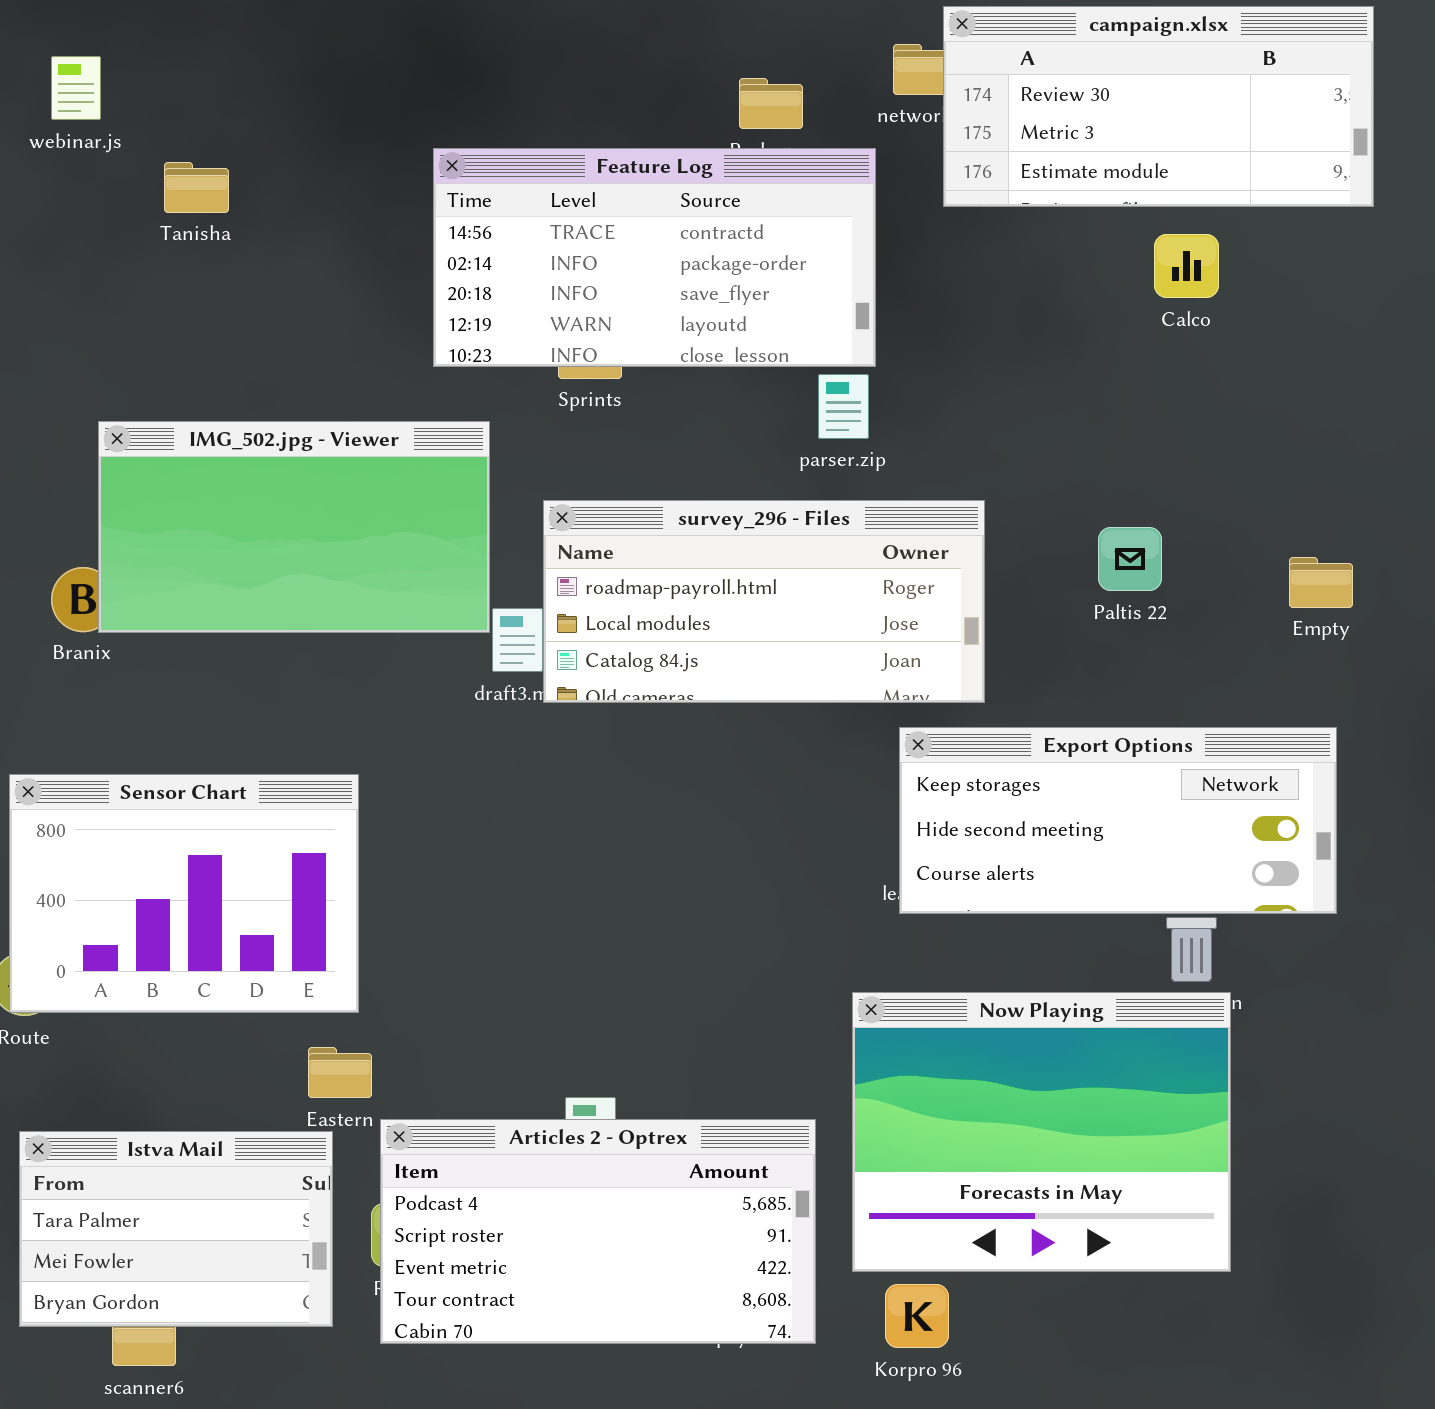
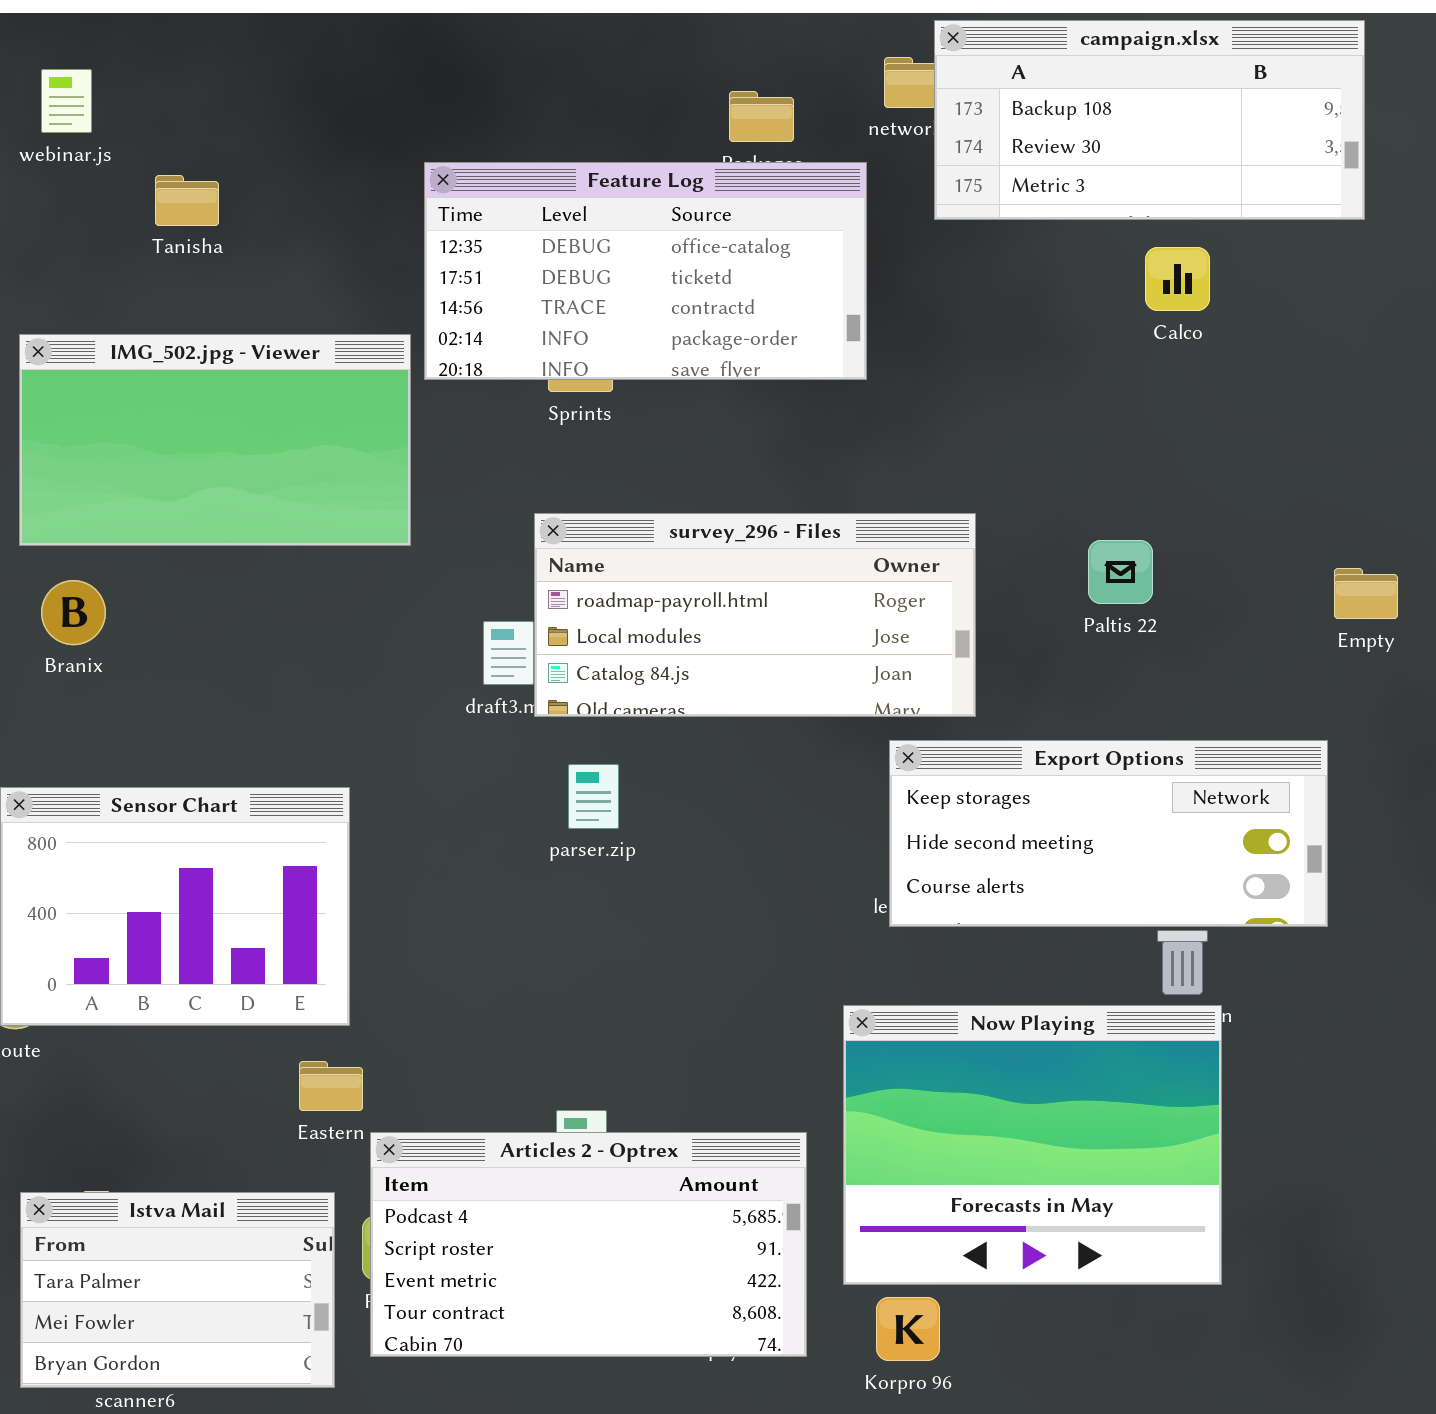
campaign.xlsx: [943,6,1374,207] -> [934,20,1365,220], scrolled up 1 row
Feature Log: [433,148,876,367] -> [424,162,867,380], scrolled up 2 rows
parser.zip: [818,374,869,439] -> [568,764,619,829], moved
IMG_502.jpg - Viewer: [98,421,490,633] -> [19,334,411,546], moved
Empty: [1289,557,1353,608] -> [1334,568,1398,619], moved
Istva Mail: [19,1131,333,1327] -> [20,1192,335,1388], moved

